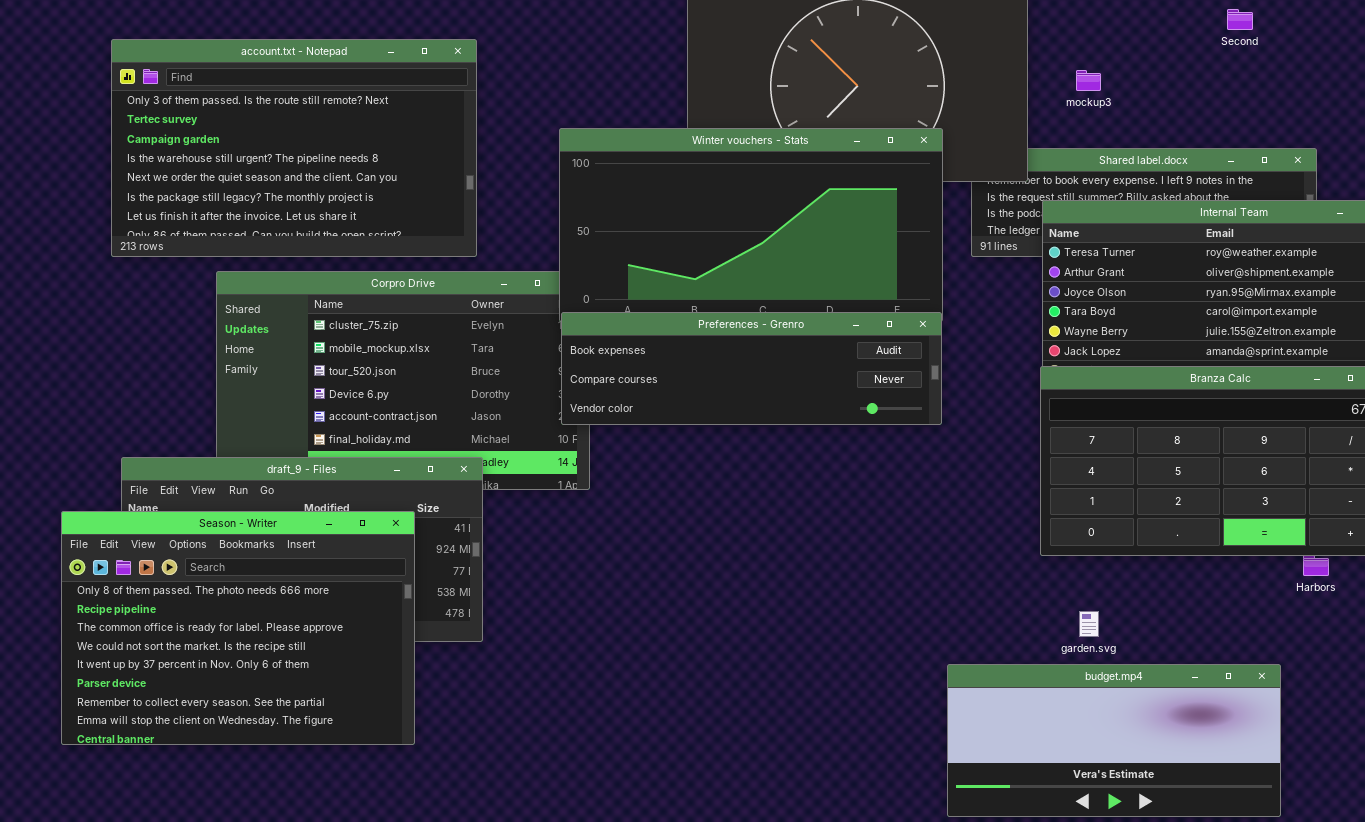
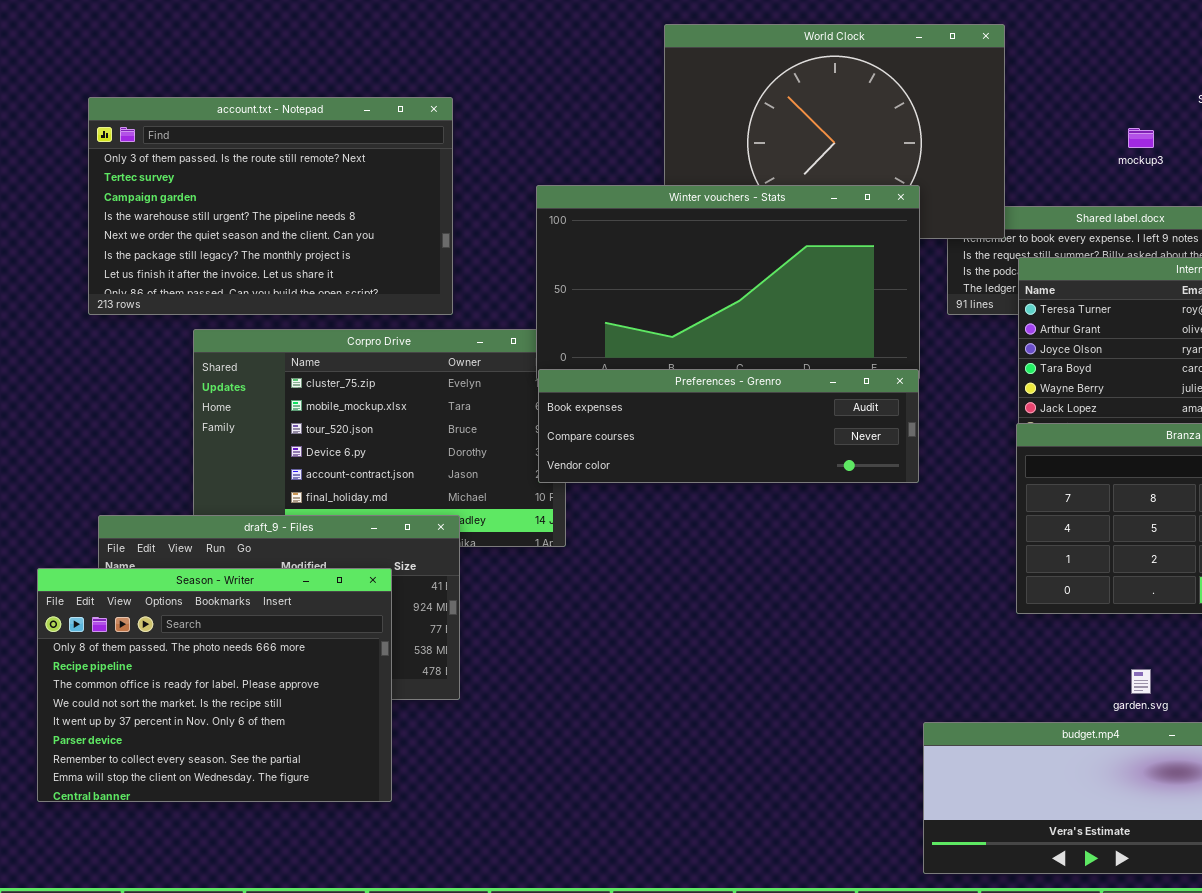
mockup3: [1076,70,1101,91] -> [1128,128,1154,148], moved
garden.svg: [1079,611,1099,637] -> [1131,669,1151,694], moved

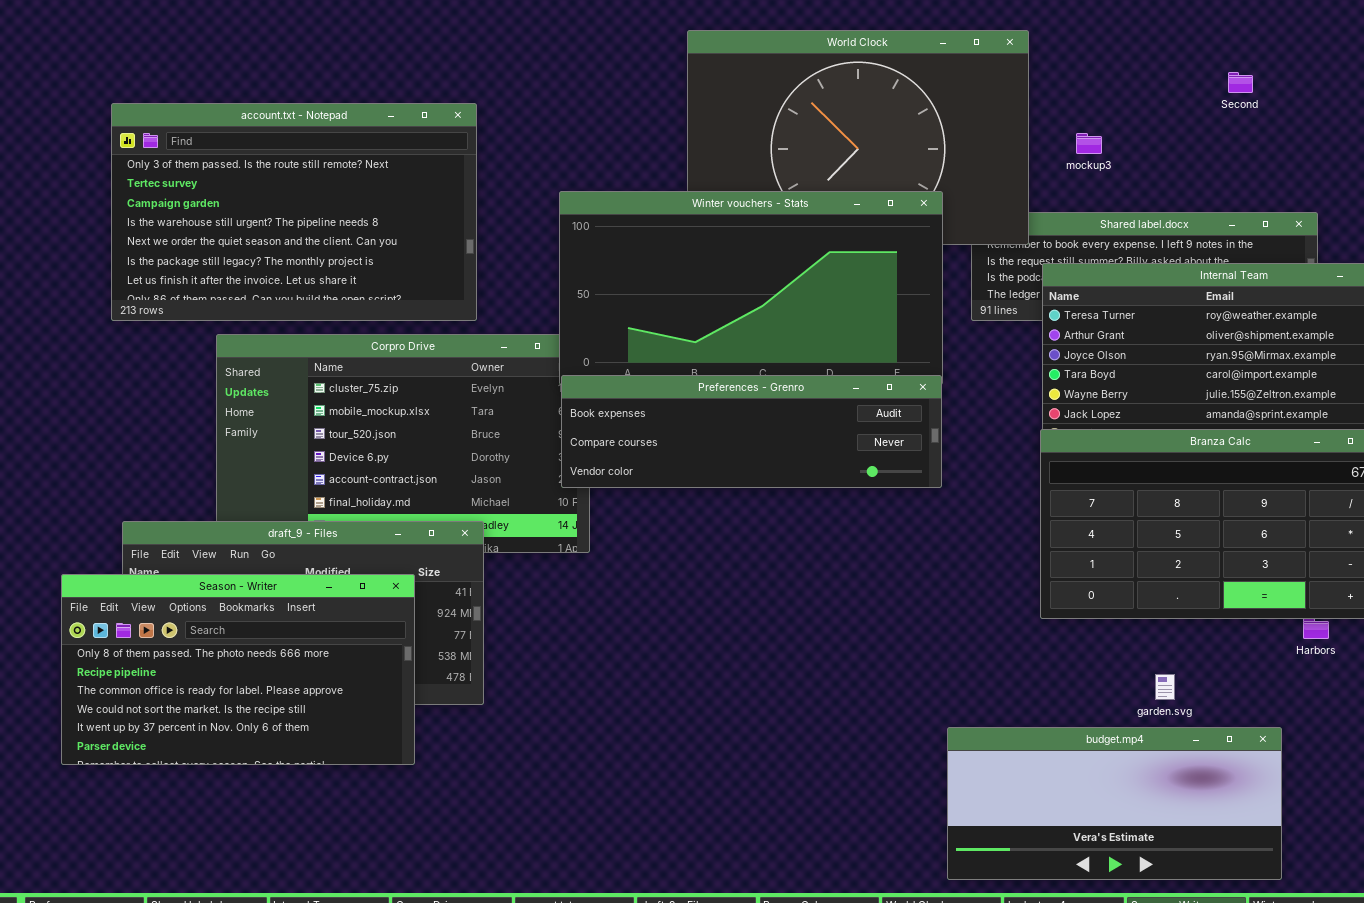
mockup3: [1128,128,1154,148] -> [1076,133,1102,154], moved
Season - Writer: [37,568,392,802] -> [61,574,415,765], resized

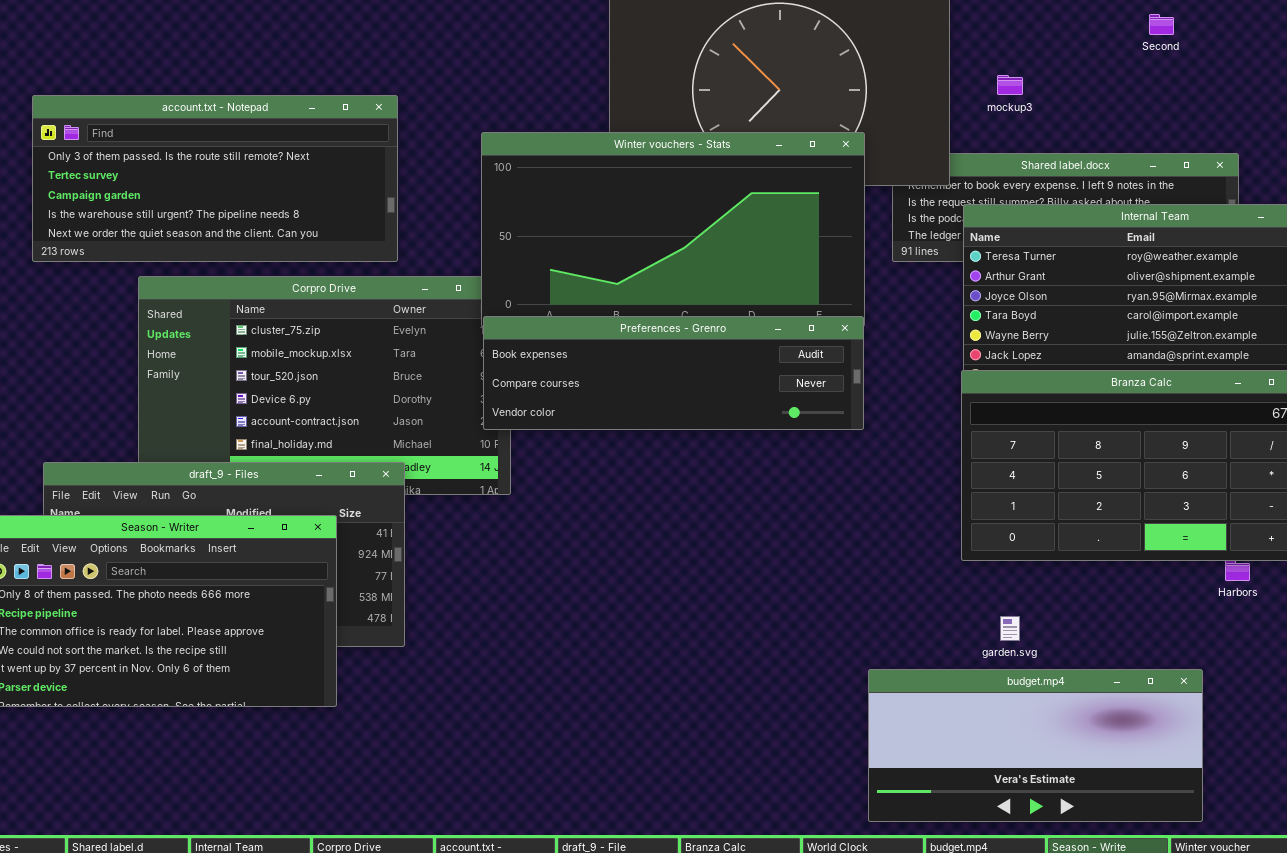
account.txt - Notepad: [111,103,477,321] -> [32,95,398,262], resized
garden.svg: [1155,674,1175,700] -> [1000,616,1020,641], moved

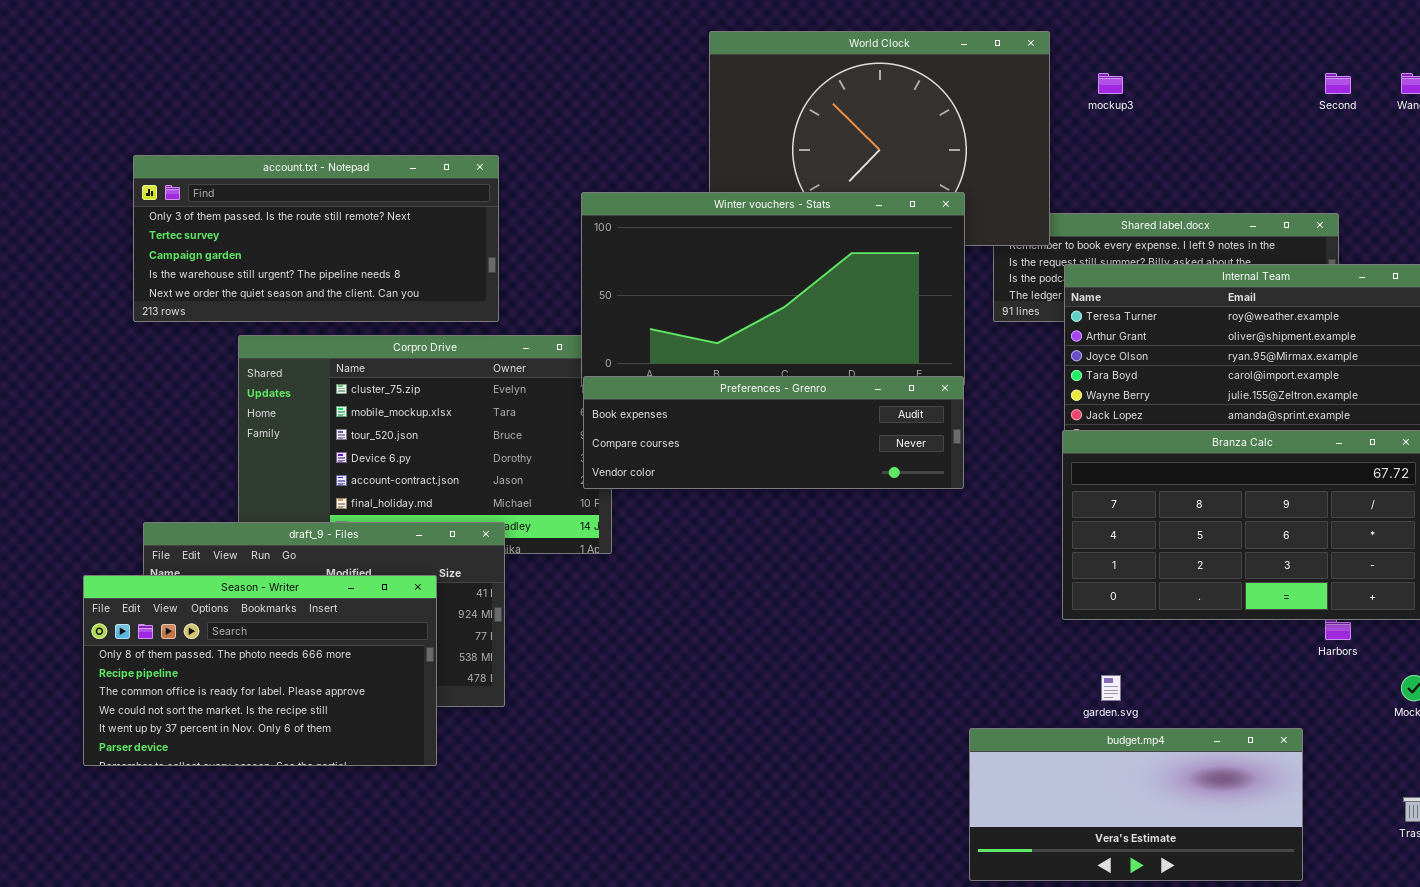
Second: [1149,14,1174,35] -> [1325,73,1351,94], moved
mockup3: [997,75,1023,95] -> [1098,73,1123,94], moved

